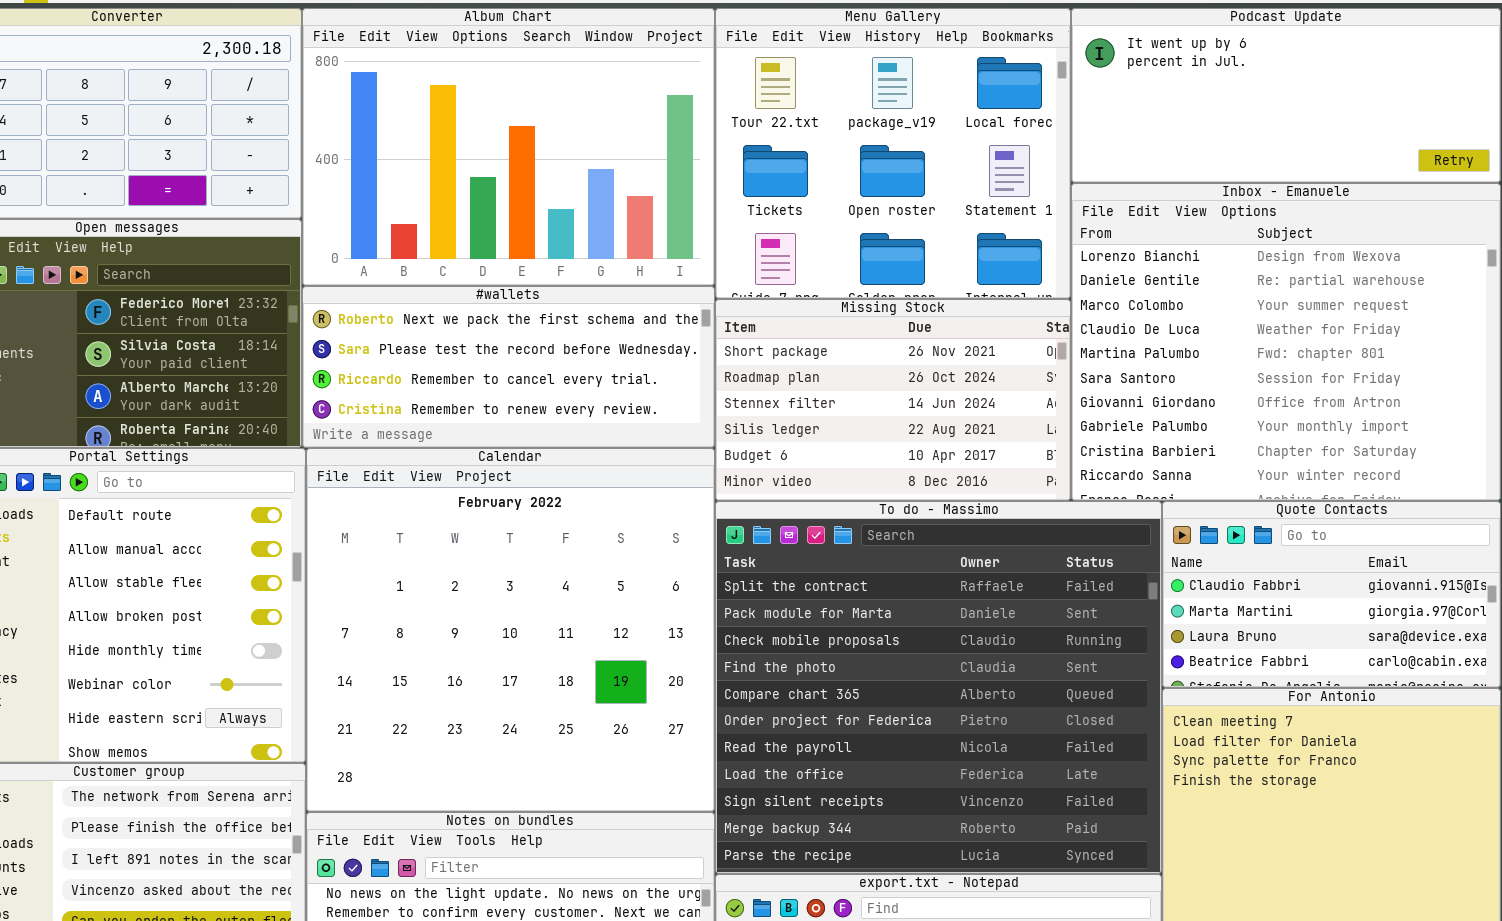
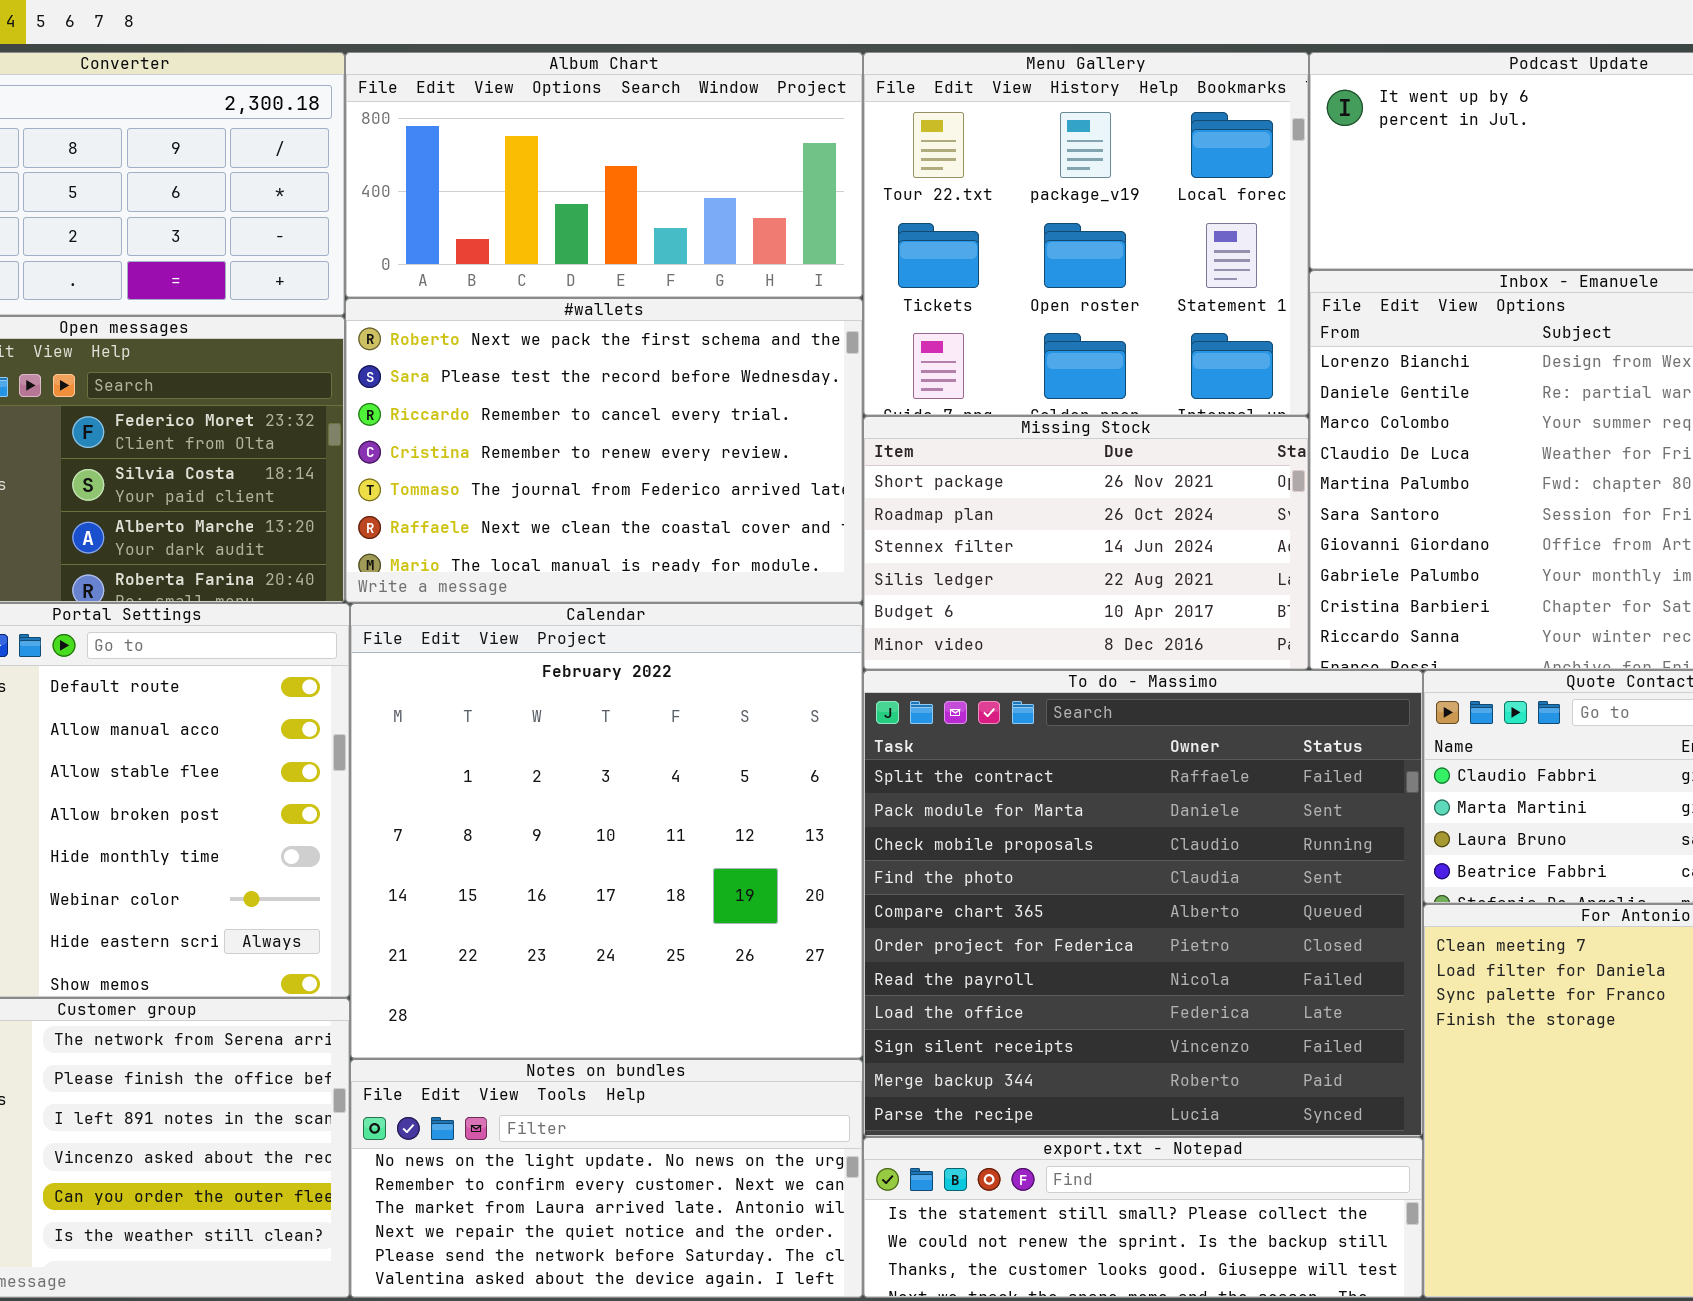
Album Chart: [302,8,715,286] -> [345,52,863,298], resized
#wallets: [302,286,715,448] -> [345,298,863,603], resized

